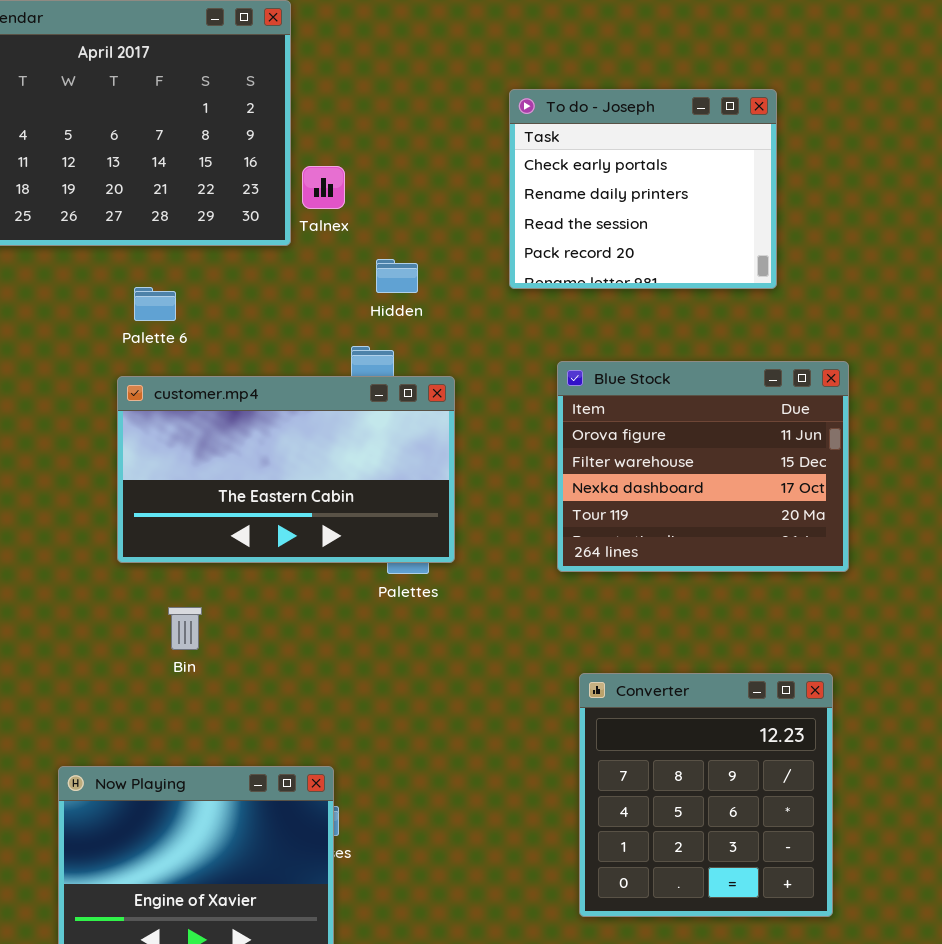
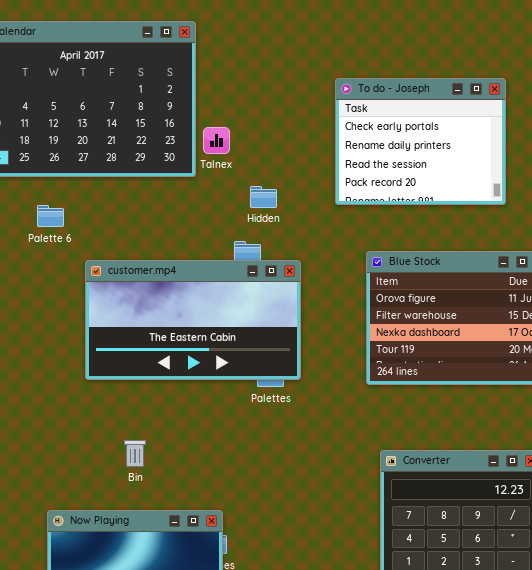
Palette 6: [134,287,176,321] -> [37,205,64,227], moved
Bin: [168,607,202,650] -> [124,440,146,467], moved

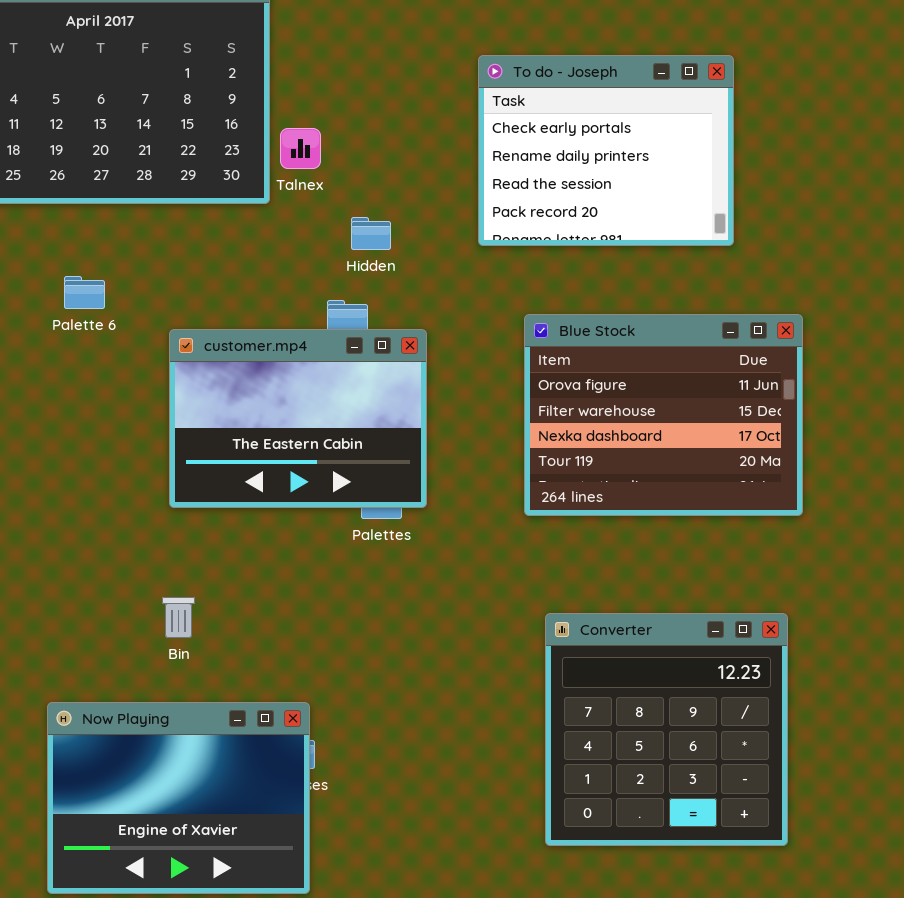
Palette 6: [37,205,64,227] -> [64,276,105,309], moved
customer.mp4: [85,260,301,380] -> [169,329,427,508], resized

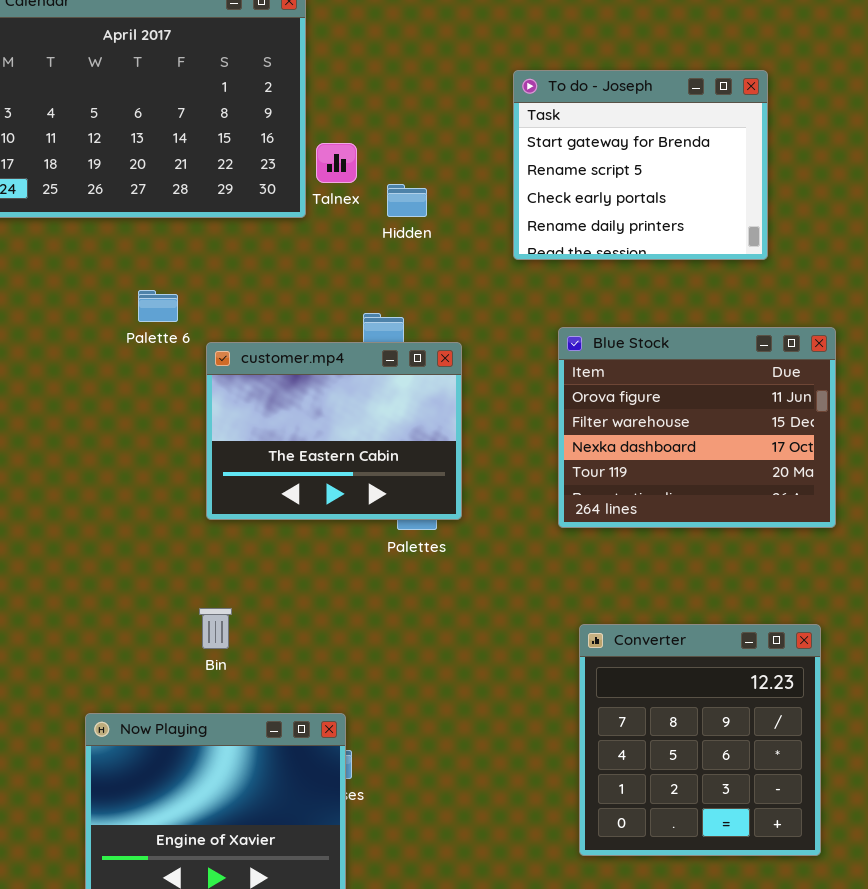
To do - Joseph: [478,55,734,246] -> [513,70,768,260], scrolled up 2 rows
Hidden: [351,217,391,250] -> [387,184,427,217], moved
Palette 6: [64,276,105,309] -> [138,290,178,322], moved

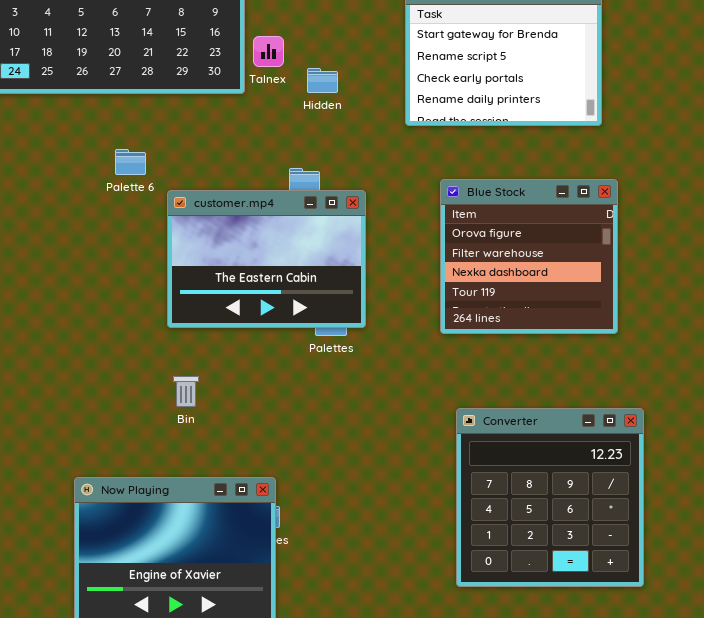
Blue Stock: [558,327,836,528] -> [440,179,618,334], resized
Bin: [199,608,232,649] -> [173,376,199,407], moved

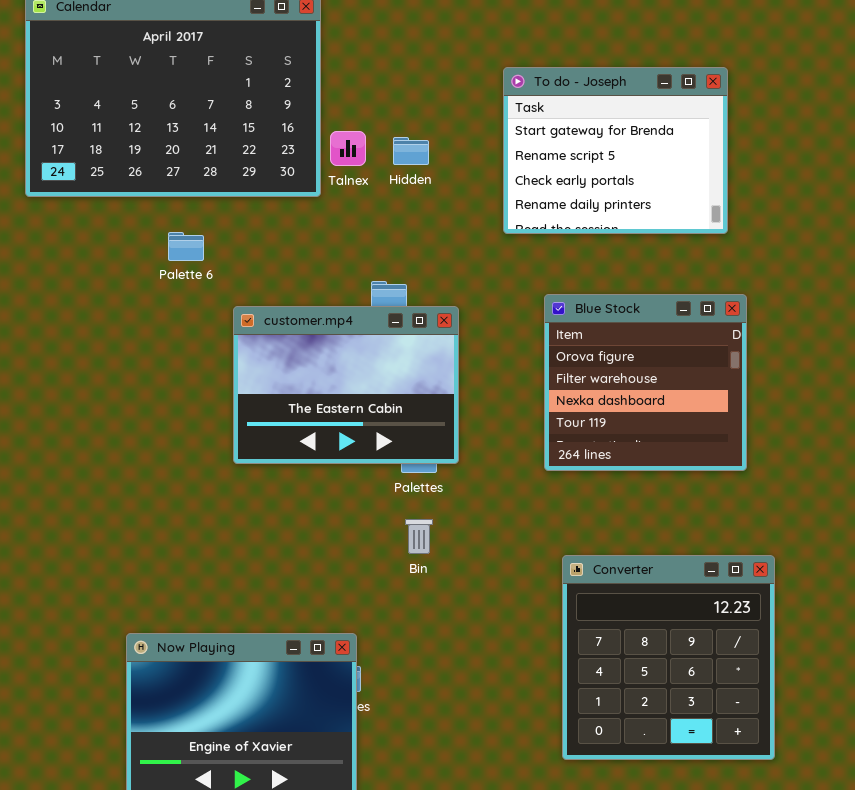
Hidden: [307,68,338,93] -> [393,137,429,165], moved
Palette 6: [115,149,146,175] -> [168,232,204,261], moved
Bin: [173,376,199,407] -> [405,519,433,554], moved

